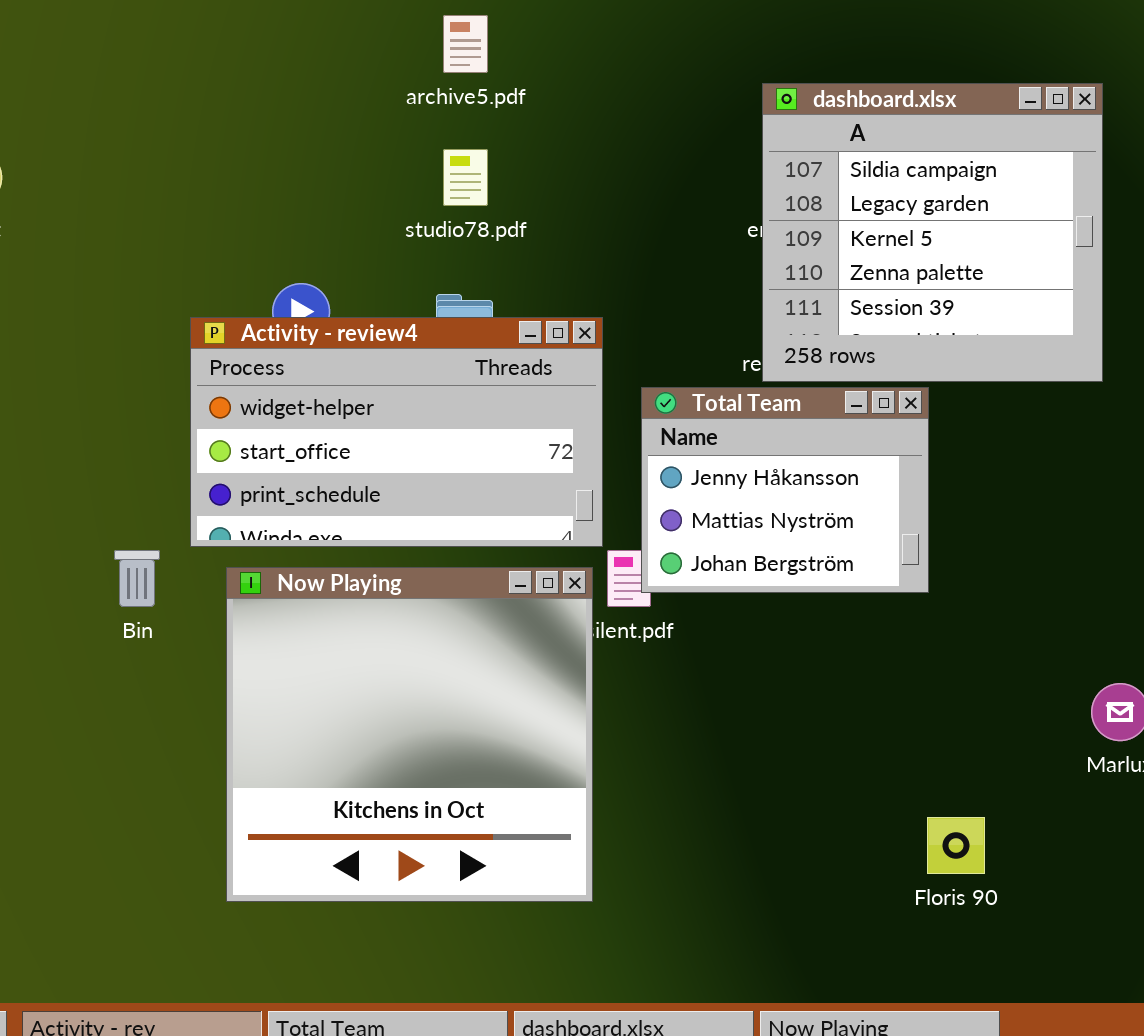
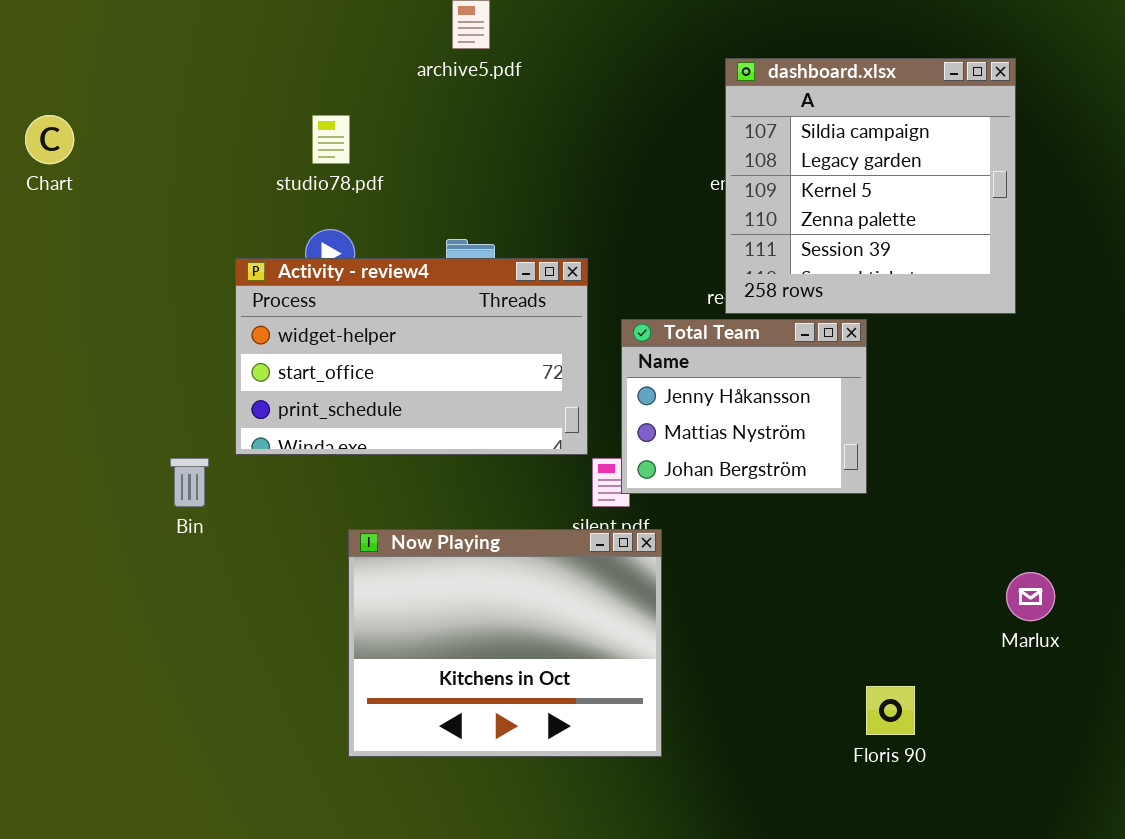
studio78.pdf: [443,149,488,206] -> [312,115,350,164], moved
Now Playing: [226,567,593,902] -> [348,529,662,757], moved, resized

